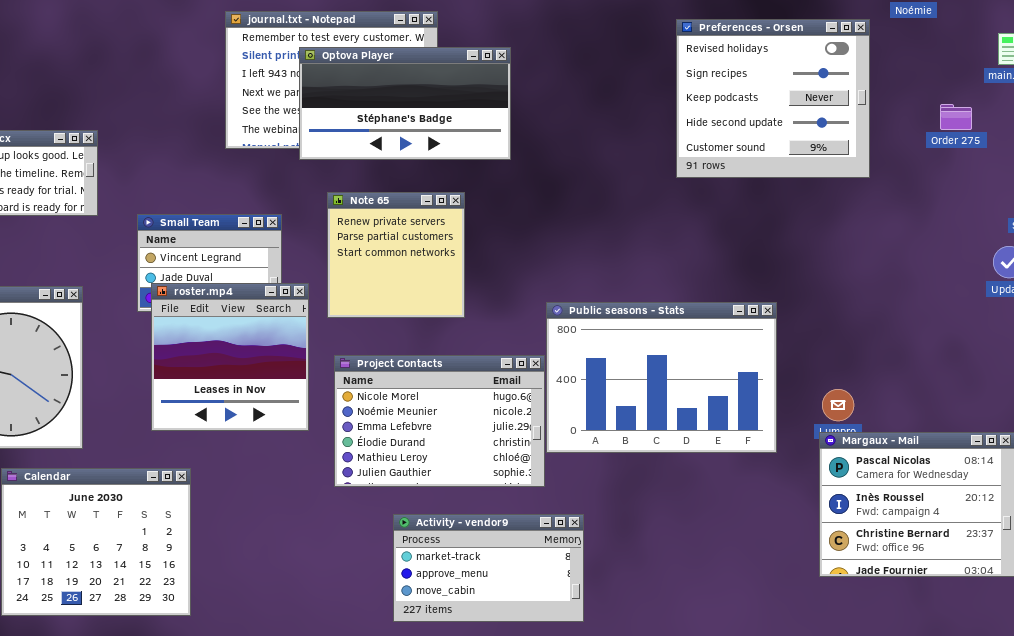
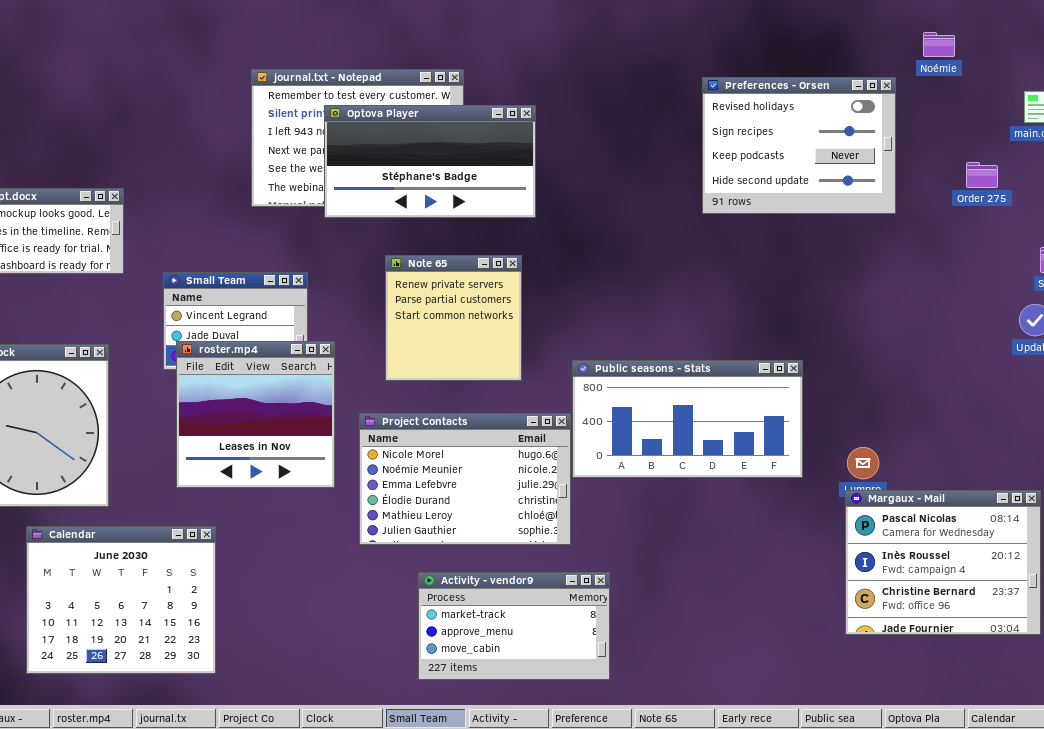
Preferences - Orsen: [676,19,870,178] -> [702,77,896,214], resized
Note 65: [327,192,465,318] -> [385,255,522,381], moved
Public seasons - Stats: [546,302,777,453] -> [572,360,803,478], resized

